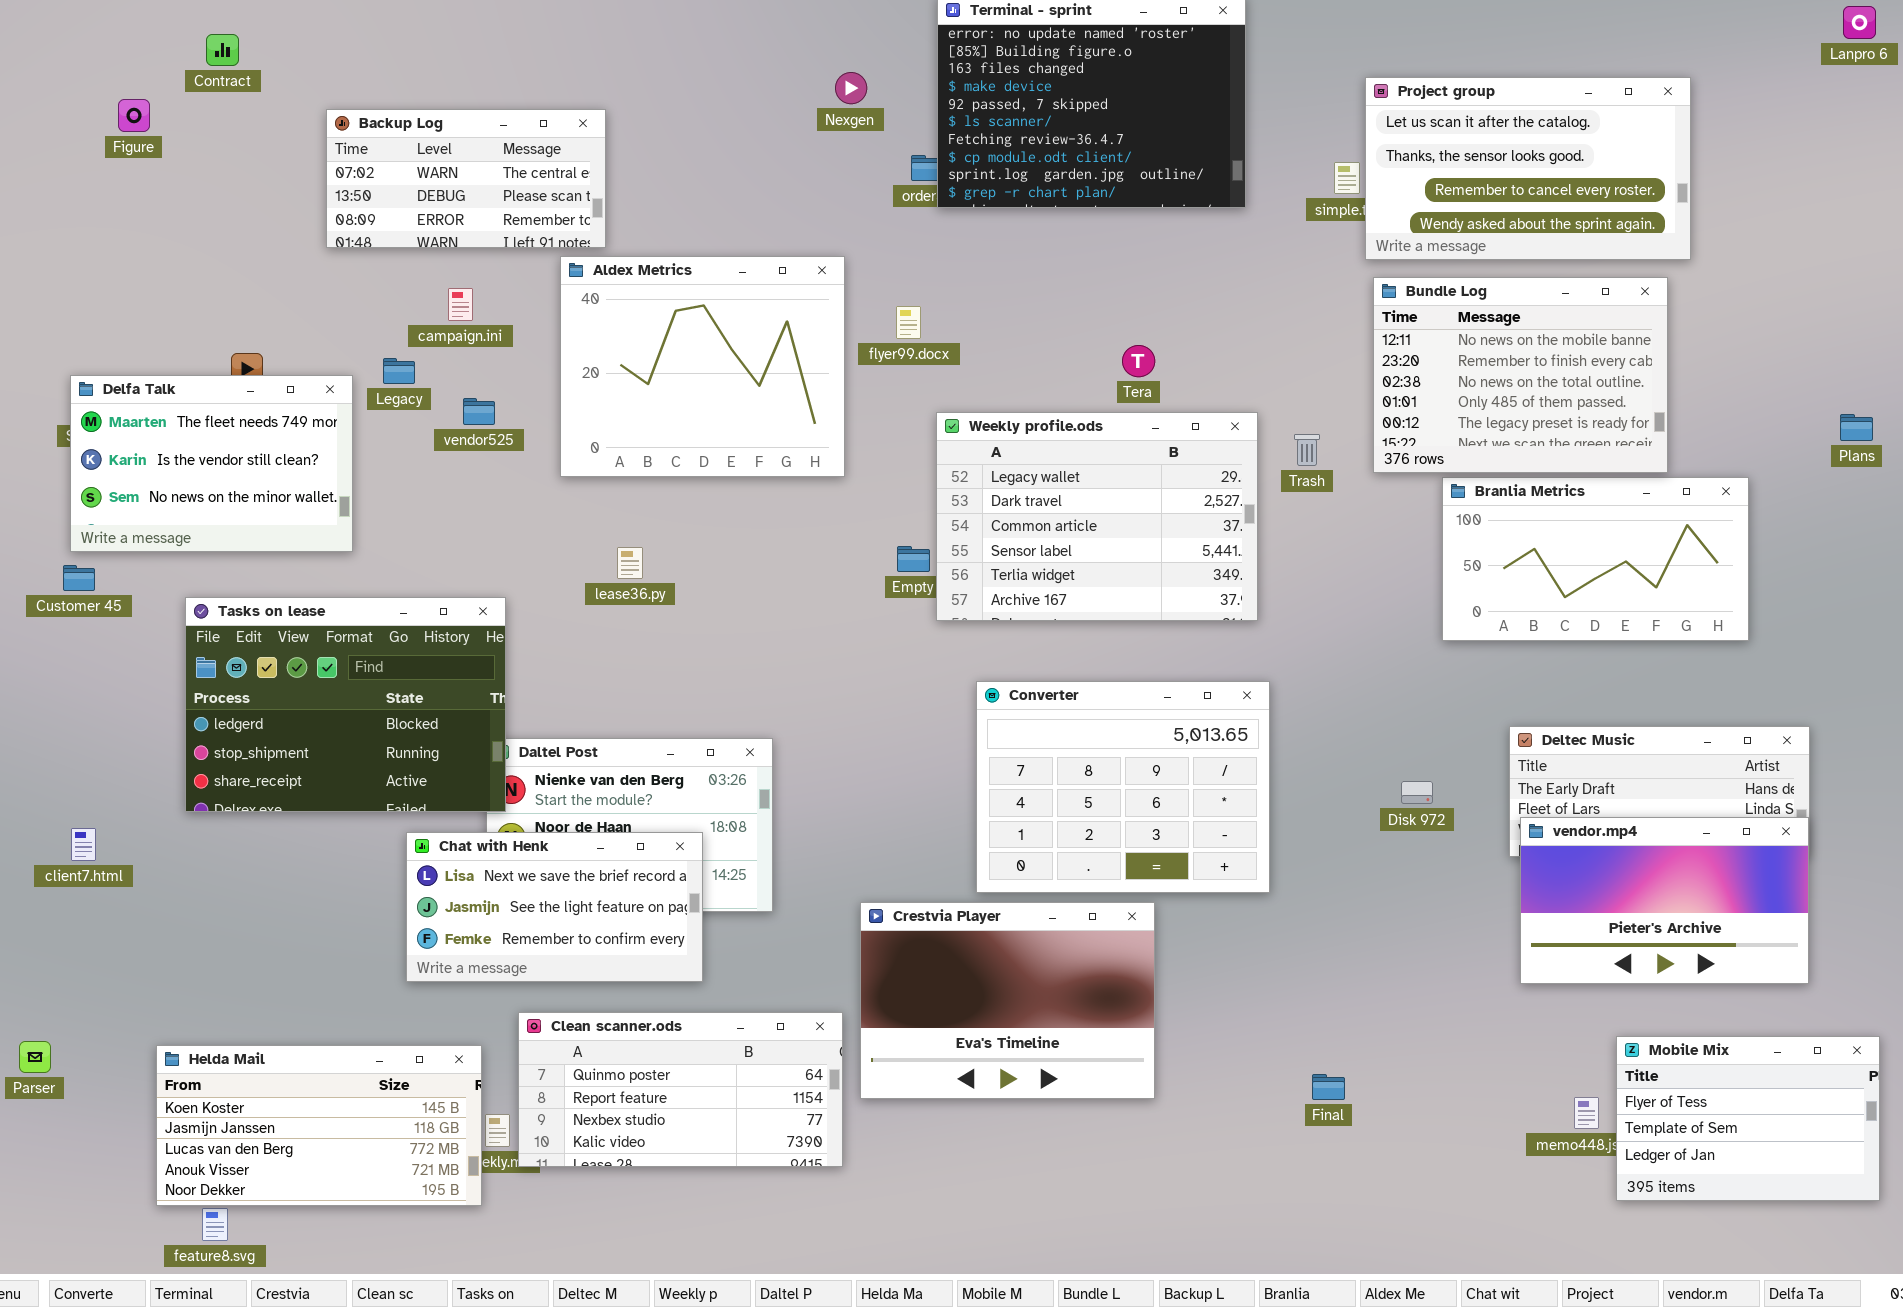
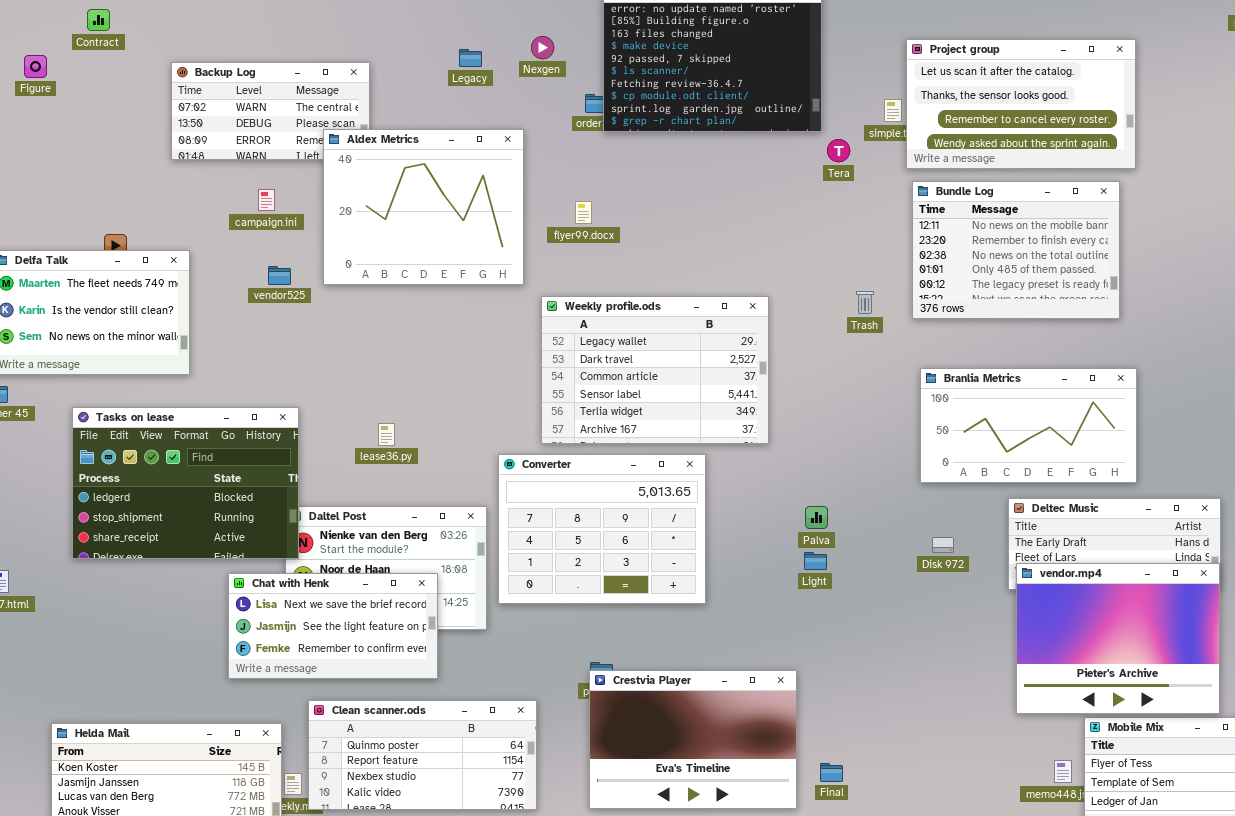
Aldex Metrics: [560,256,845,477] -> [323,129,524,285], moved
Tera: [1122,345,1155,377] -> [827,139,850,162], moved
Legacy: [383,358,415,384] -> [459,49,482,67], moved
Weekly profile.ods: [936,412,1258,621] -> [541,296,769,444], moved
Branlia Metrics: [1442,477,1749,641] -> [920,368,1137,483], moved
lease36.py: [617,547,643,579] -> [378,423,395,446], moved
Converter: [976,681,1270,893] -> [498,454,706,604], moved
vendor.mp4: [1520,817,1809,984] -> [1016,563,1220,714], resized
Crestvia Player: [860,902,1155,1099] -> [589,670,797,809], moved
Final: [1312,1074,1345,1100] -> [820,763,843,782], moved

